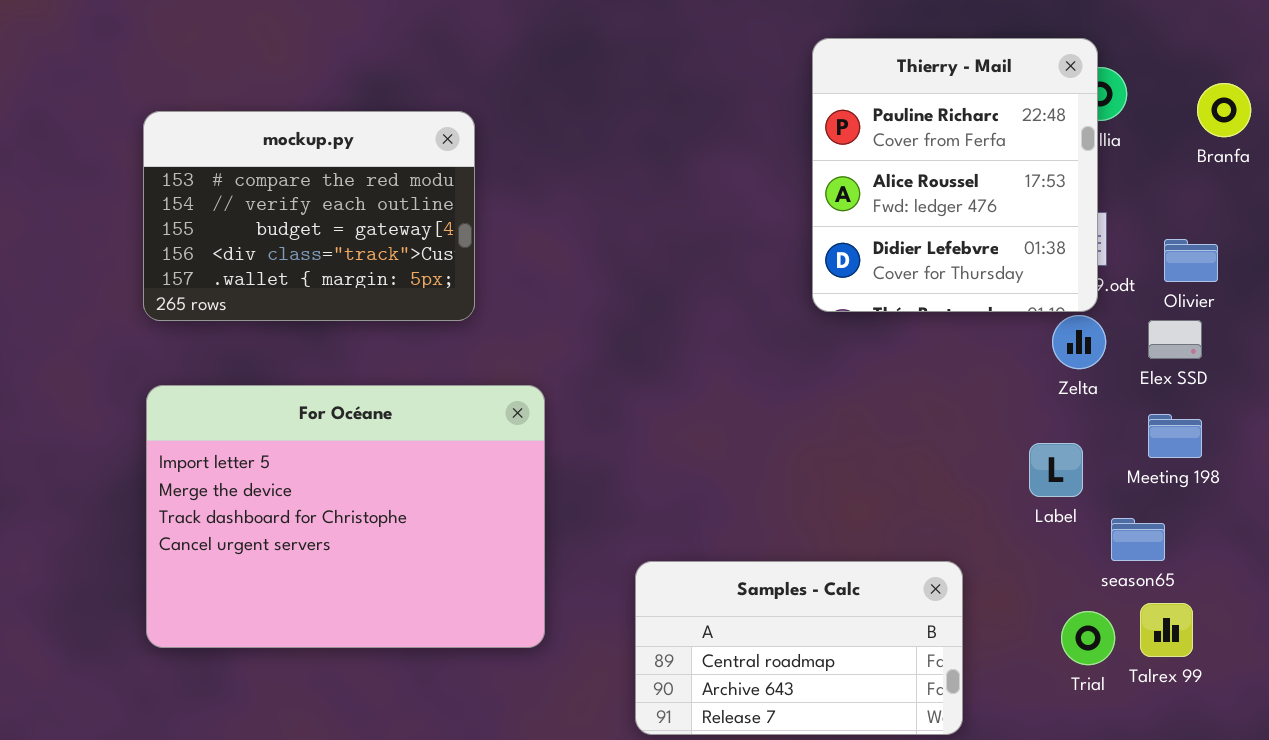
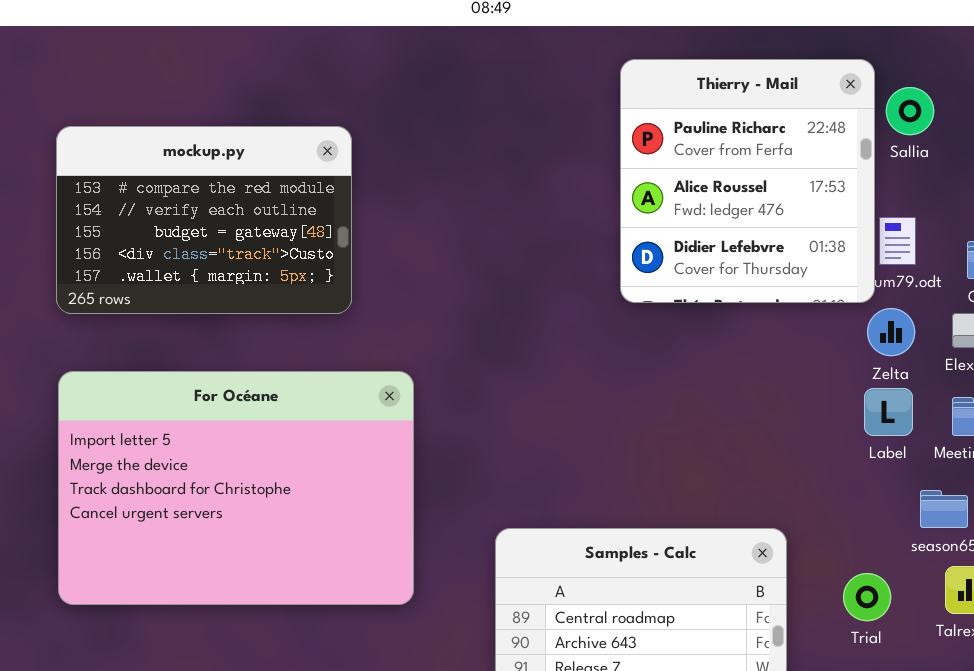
Thierry - Mail: [812,38,1098,312] -> [620,59,875,303], moved
Label: [1029,443,1083,497] -> [864,388,913,436], moved
Trial: [1061,611,1115,665] -> [843,573,891,621], moved

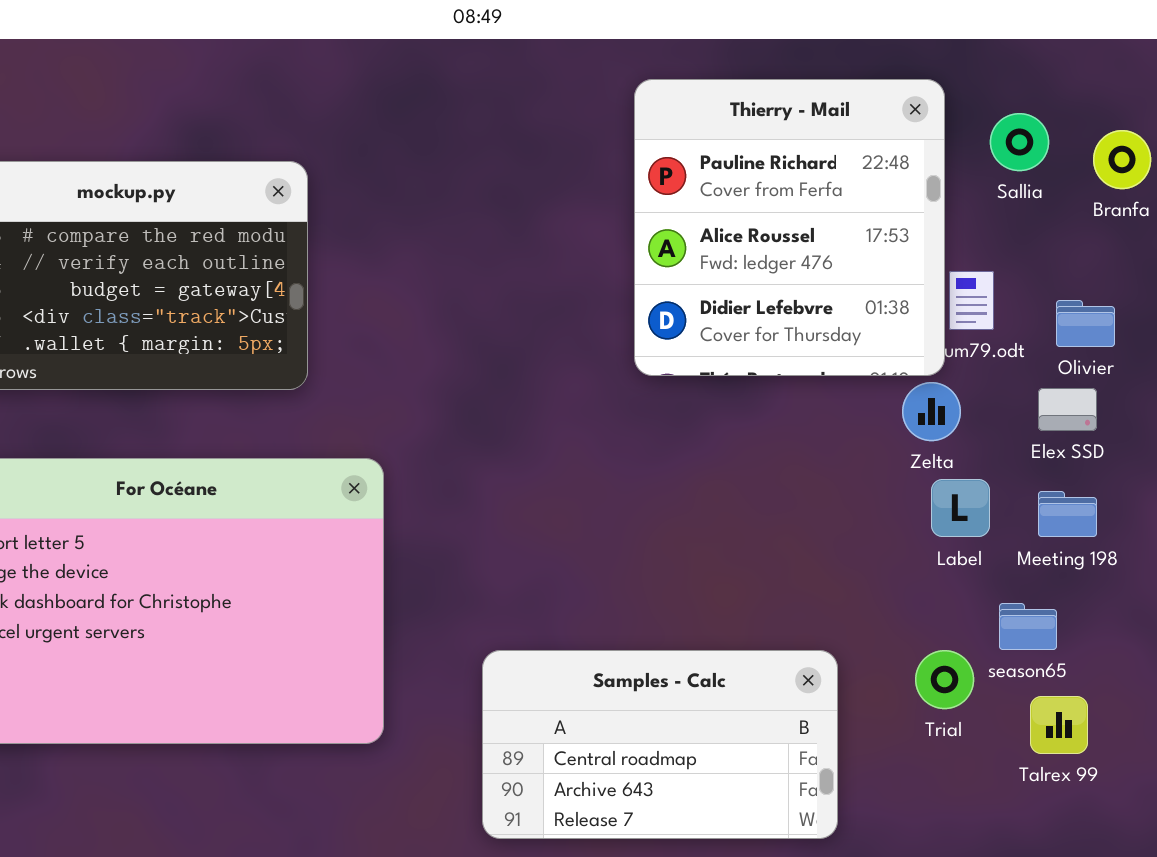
Sallia: [886,87,934,135] -> [990,113,1049,171], moved
Zelta: [867,308,915,356] -> [902,382,961,441], moved
Trial: [843,573,891,621] -> [915,650,974,709], moved

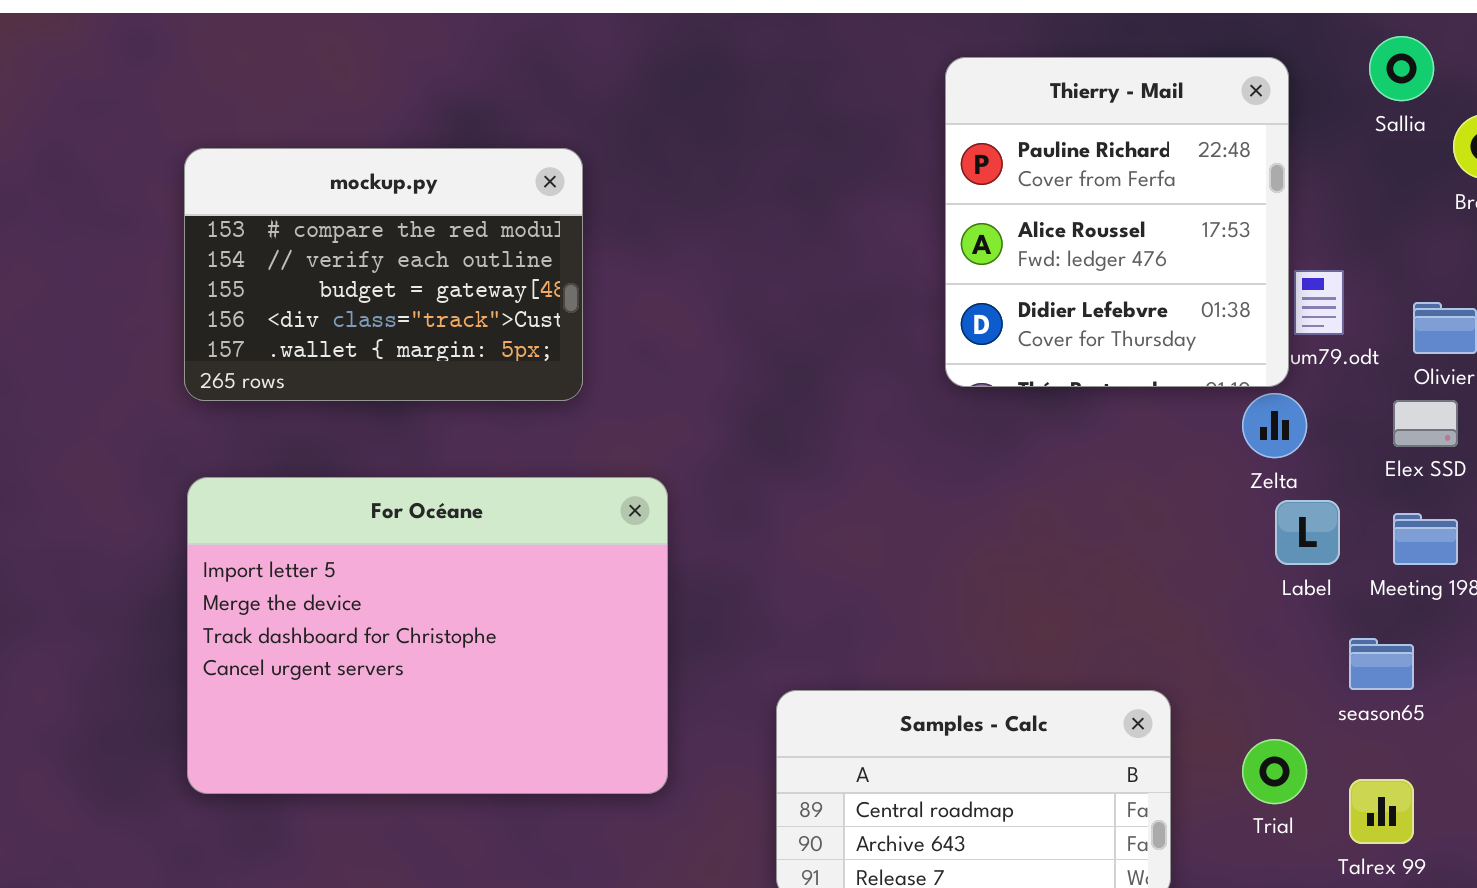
Sallia: [990,113,1049,171] -> [1369,36,1434,101], moved
Trial: [915,650,974,709] -> [1242,739,1307,804], moved
Talrex 99: [1030,696,1088,754] -> [1349,779,1414,844], moved

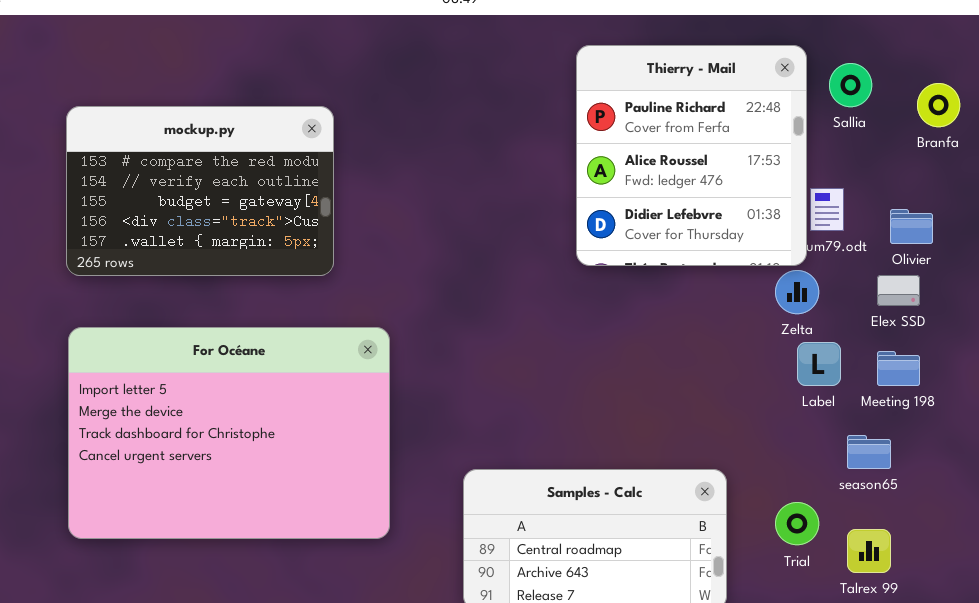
Sallia: [1369,36,1434,101] -> [829,63,872,107], moved

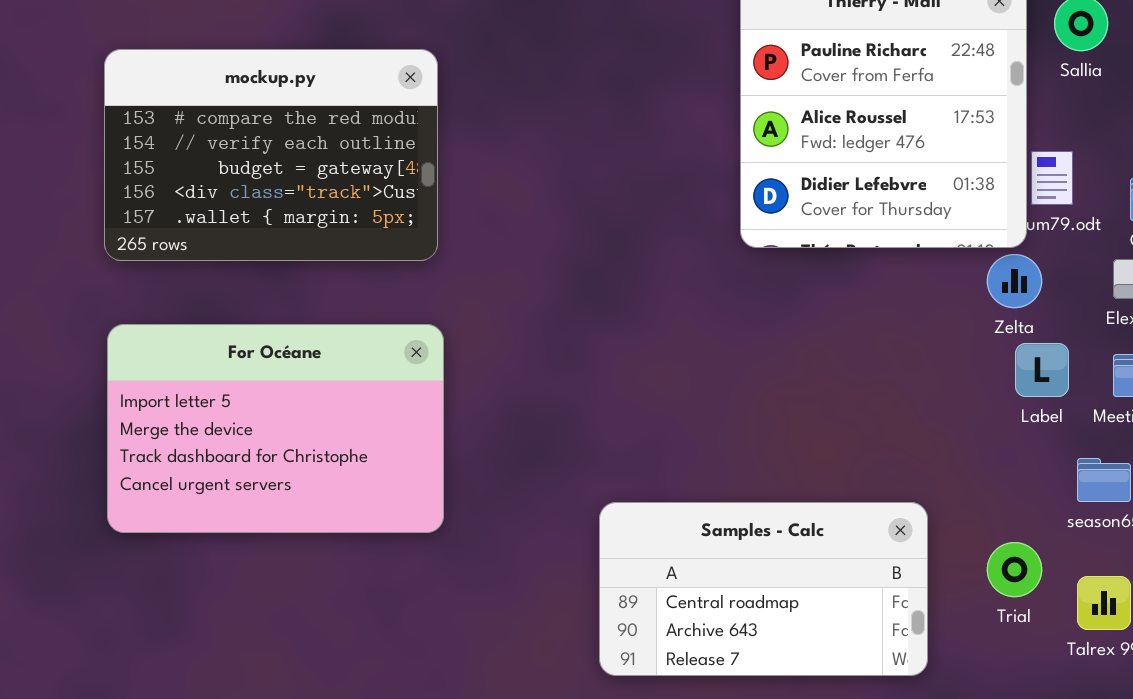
For Océane: [68,327,390,539] -> [107,324,444,533], resized

